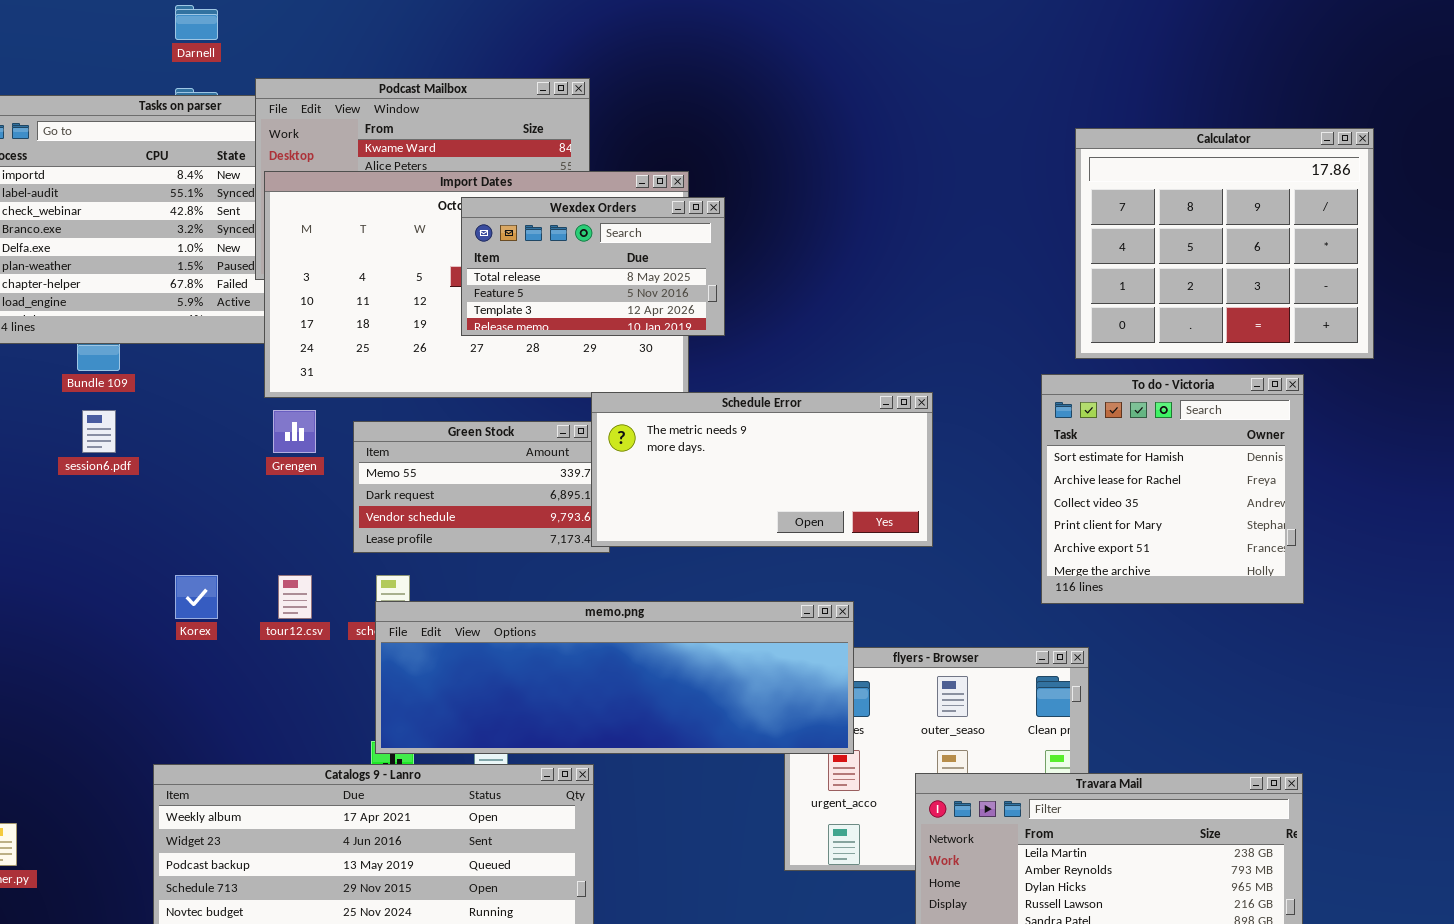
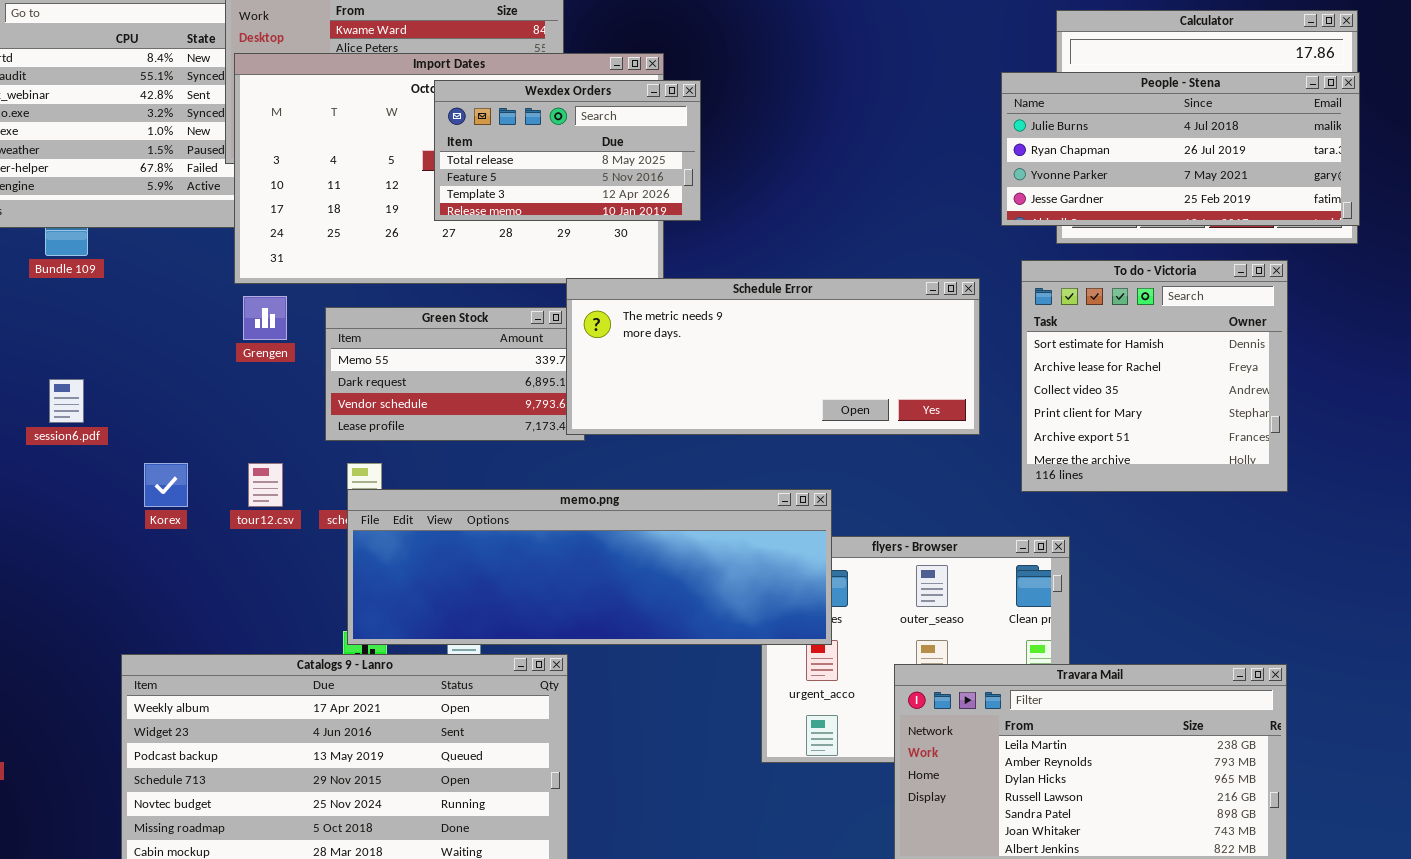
People - Stena: none -> [1001,72,1360,226], opened
Schedule Error: [591,392,933,547] -> [566,278,980,435], resized
session6.pdf: [82,410,116,453] -> [49,379,84,423], moved

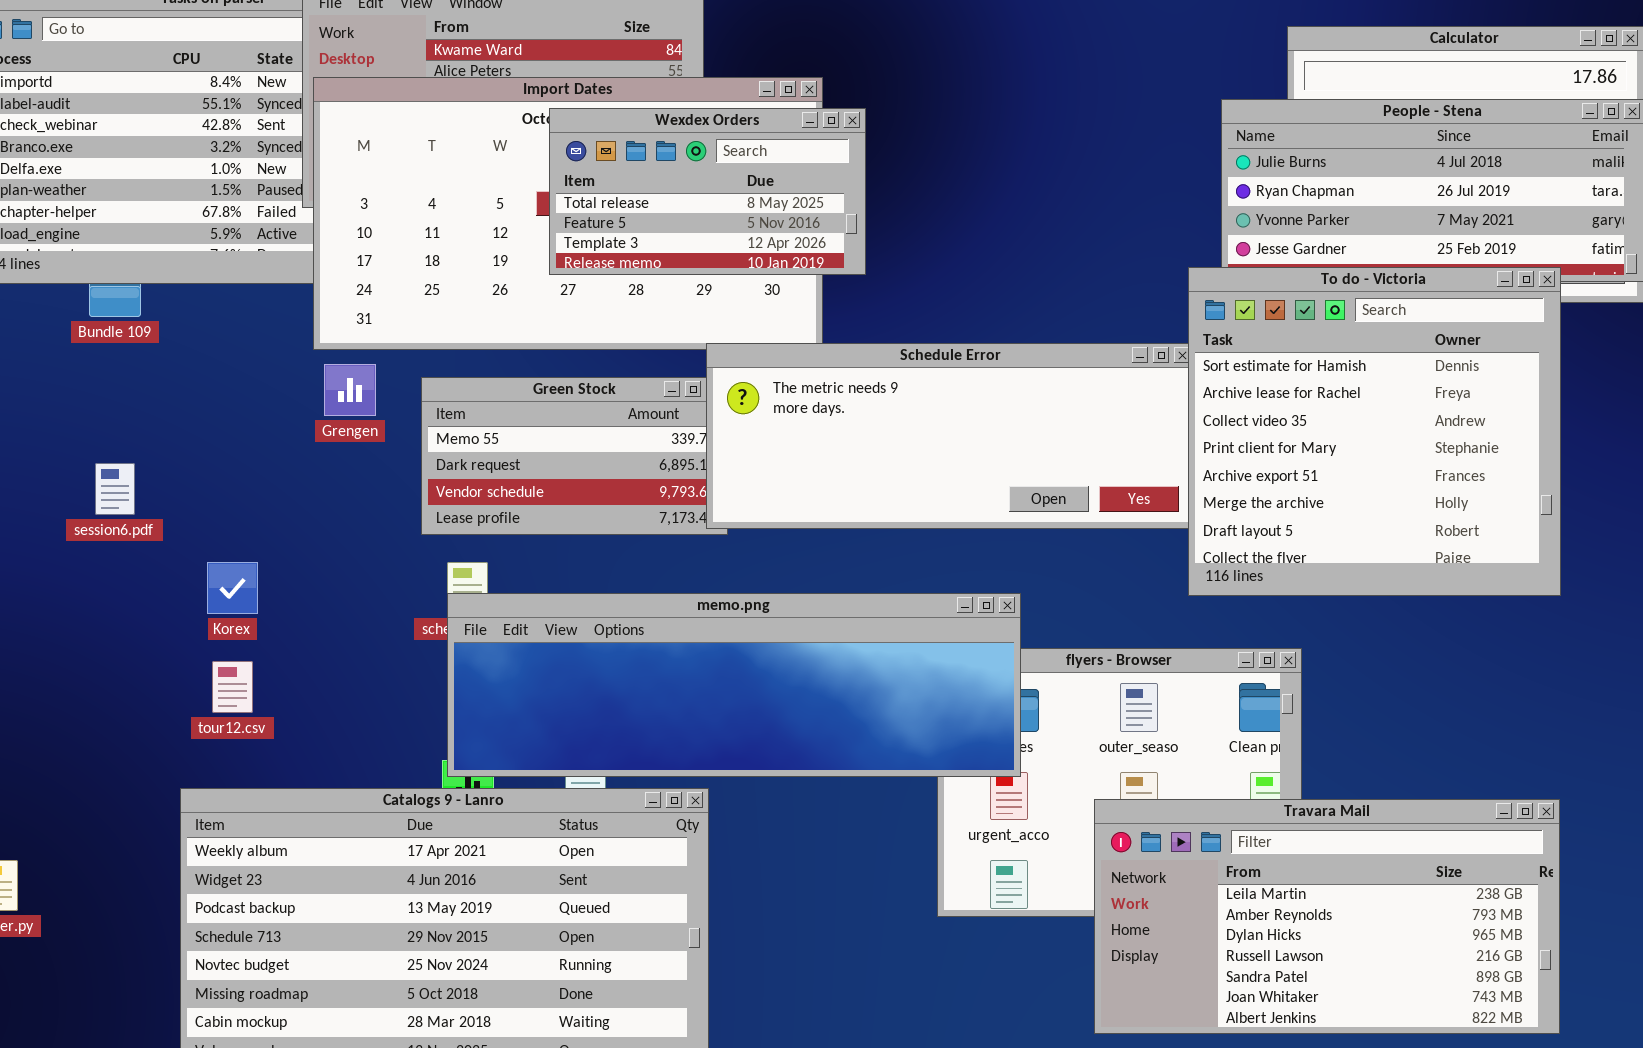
To do - Victoria: [1021,260,1288,492] -> [1188,267,1561,596], resized
tour12.csv: [248,463,283,507] -> [212,661,253,713], moved

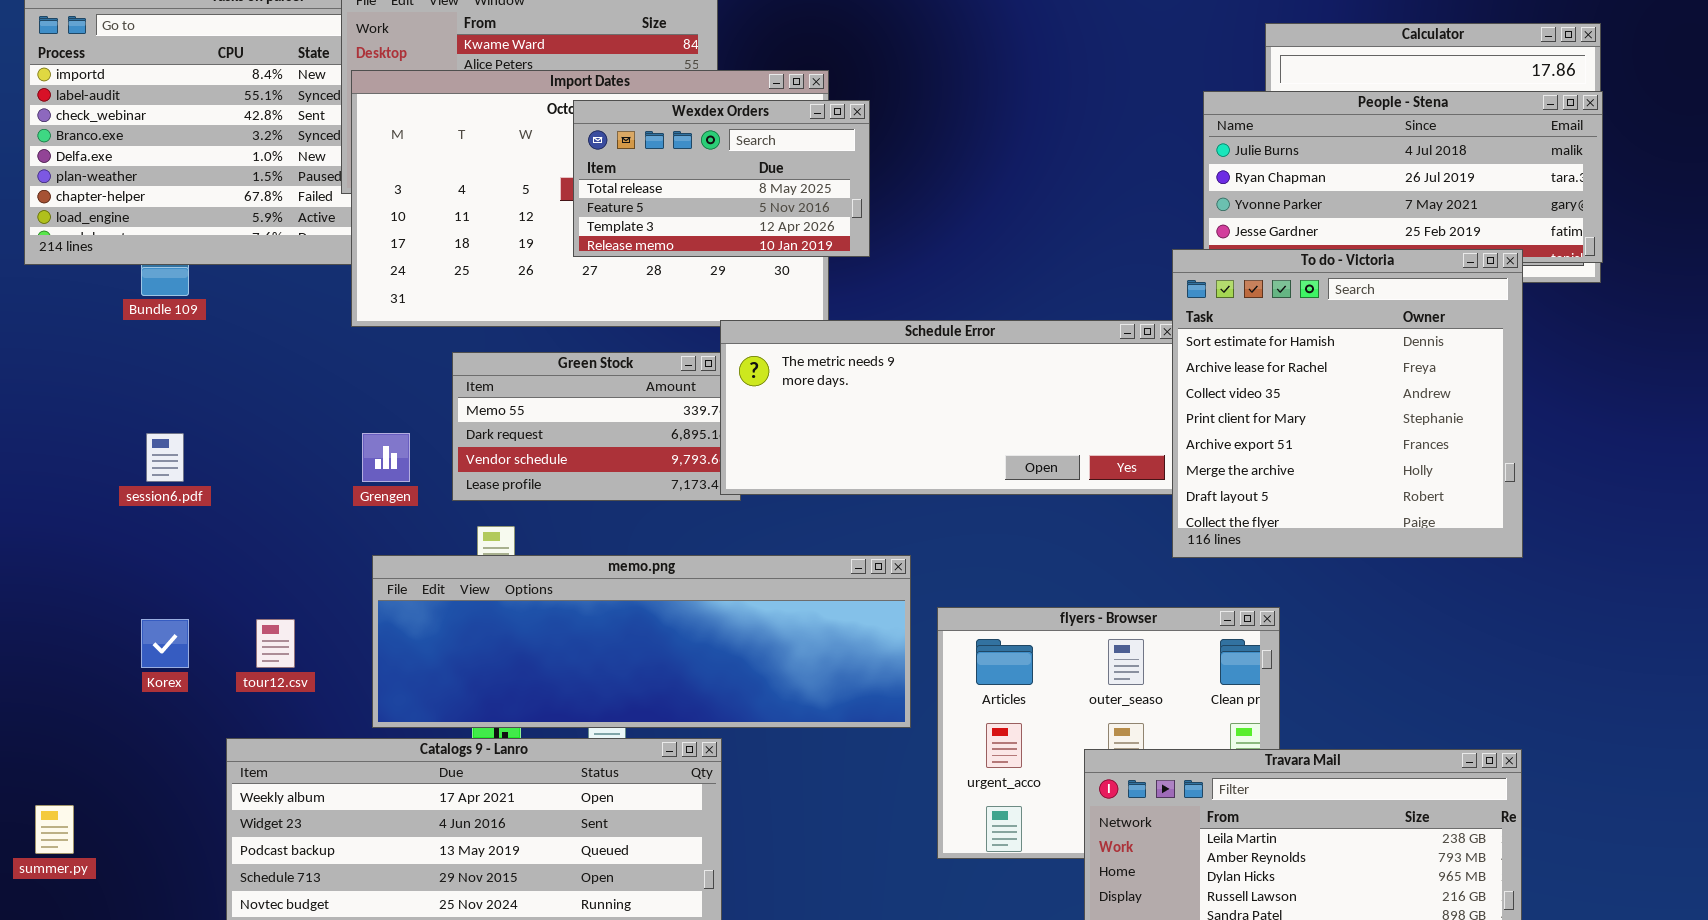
Grengen: [324,364,376,416] -> [362,433,410,482], moved
Korex: [207,562,258,614] -> [141,619,189,668], moved
memo.png: [447,593,1021,777] -> [372,555,911,728], moved

